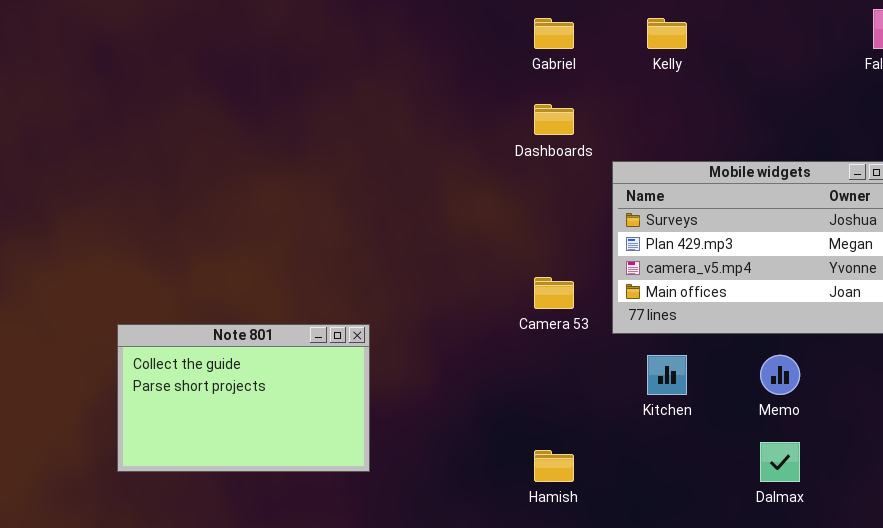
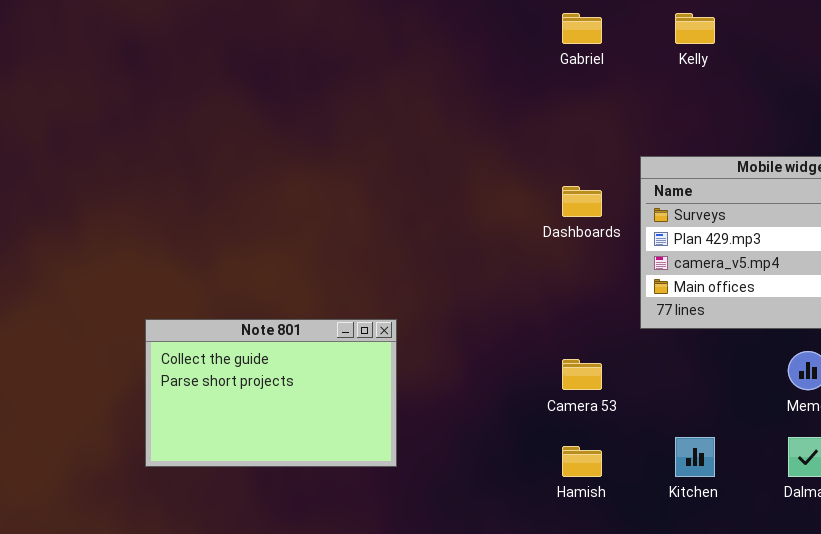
Dashboards: [534,104,574,135] -> [562,186,602,217], moved
Camera 53: [534,277,574,309] -> [562,359,602,390], moved
Kitchen: [647,355,687,395] -> [675,437,715,477], moved

